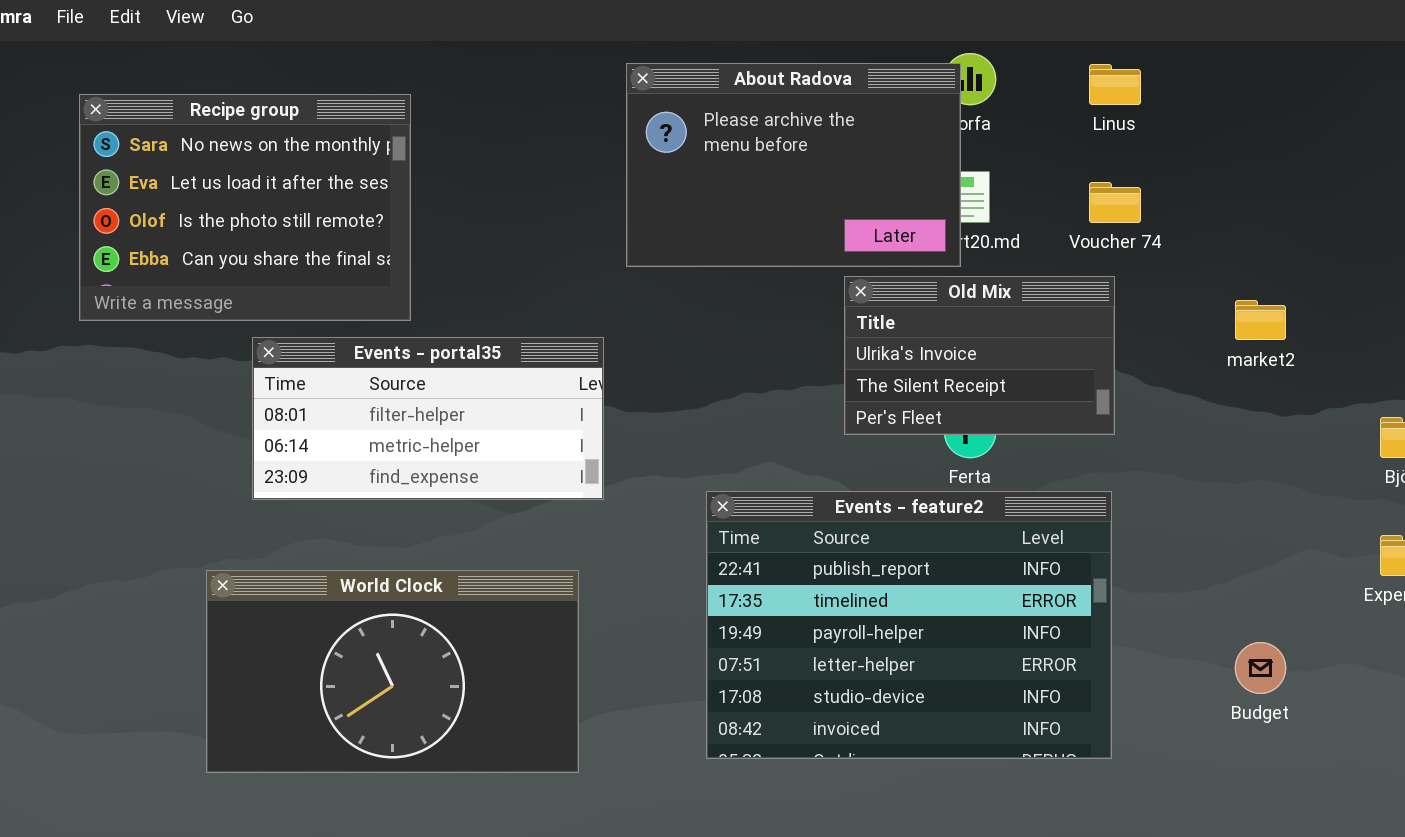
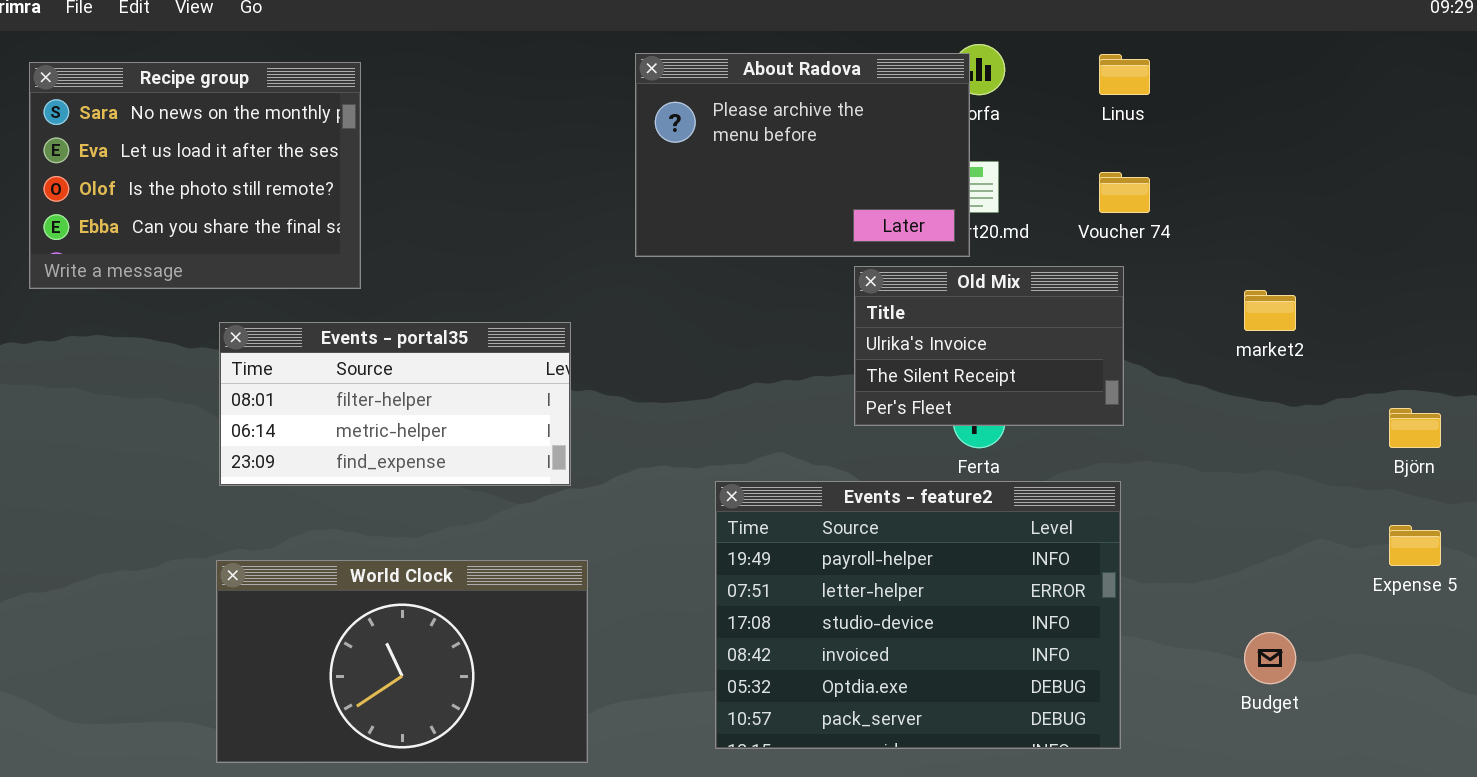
Recipe group: [79,94,411,321] -> [29,62,361,289], moved
Events - portal35: [252,337,604,500] -> [219,322,571,486], moved
Events - feature2: [706,491,1112,759] -> [715,481,1121,749], scrolled down 2 rows

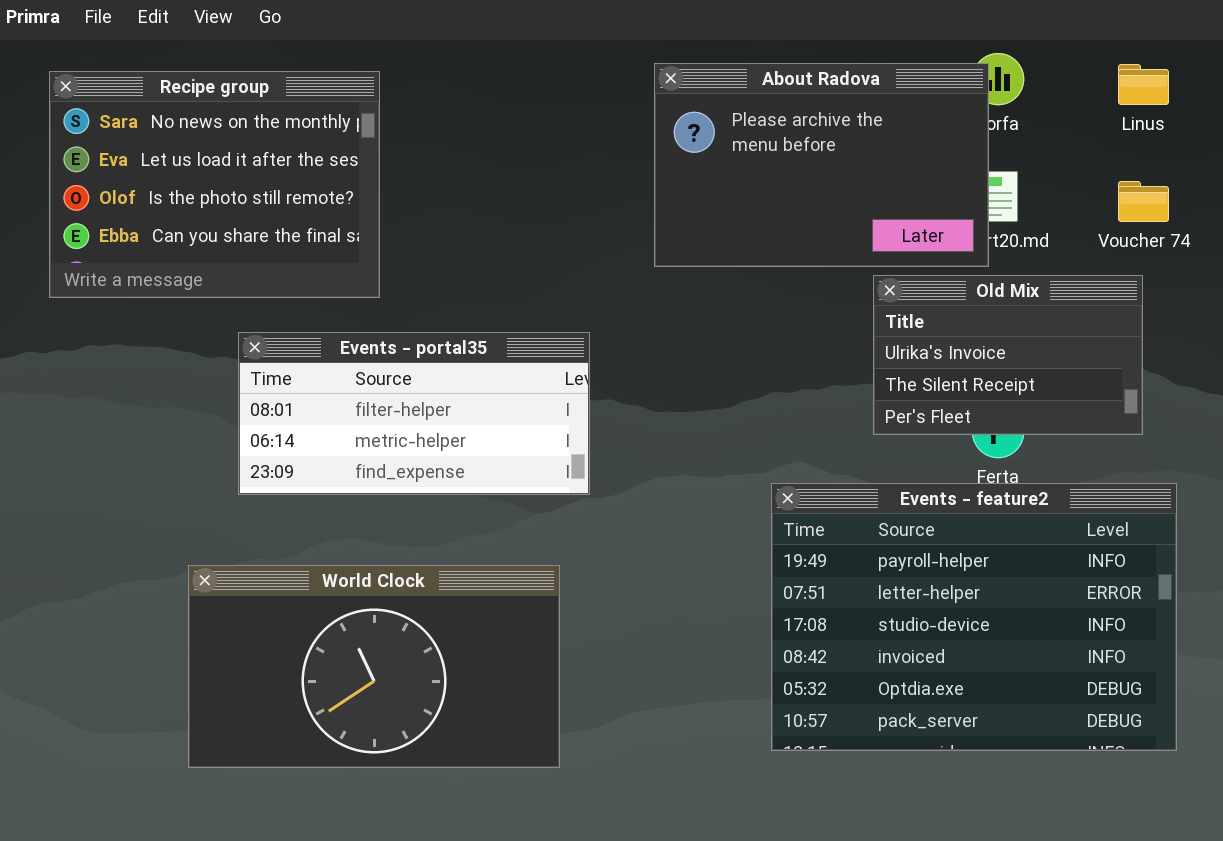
Events - feature2: [715,481,1121,749] -> [771,483,1177,751], moved
World Clock: [216,560,588,763] -> [188,565,560,768], moved

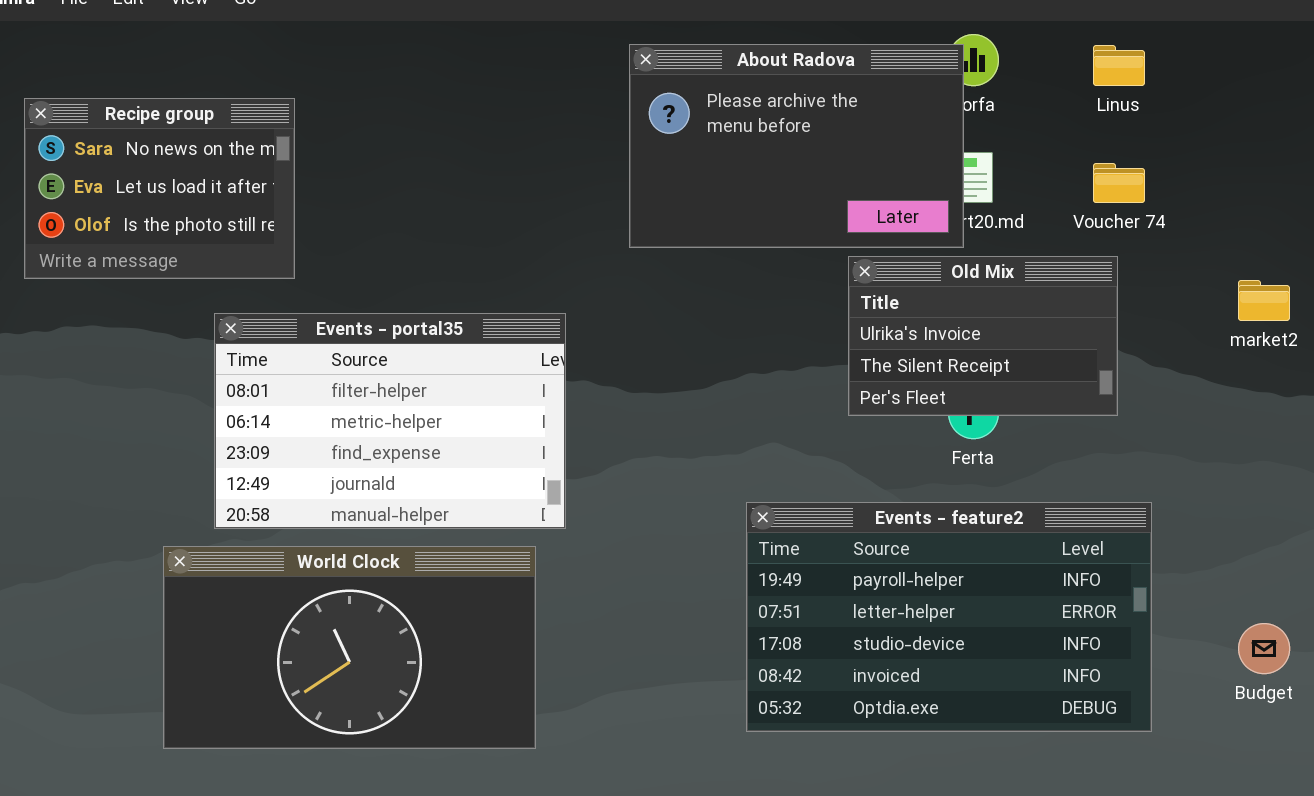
Recipe group: [49,71,380,298] -> [24,98,295,279], resized
Events - portal35: [238,332,590,495] -> [214,313,566,529], resized
Events - feature2: [771,483,1177,751] -> [746,502,1152,732], resized

